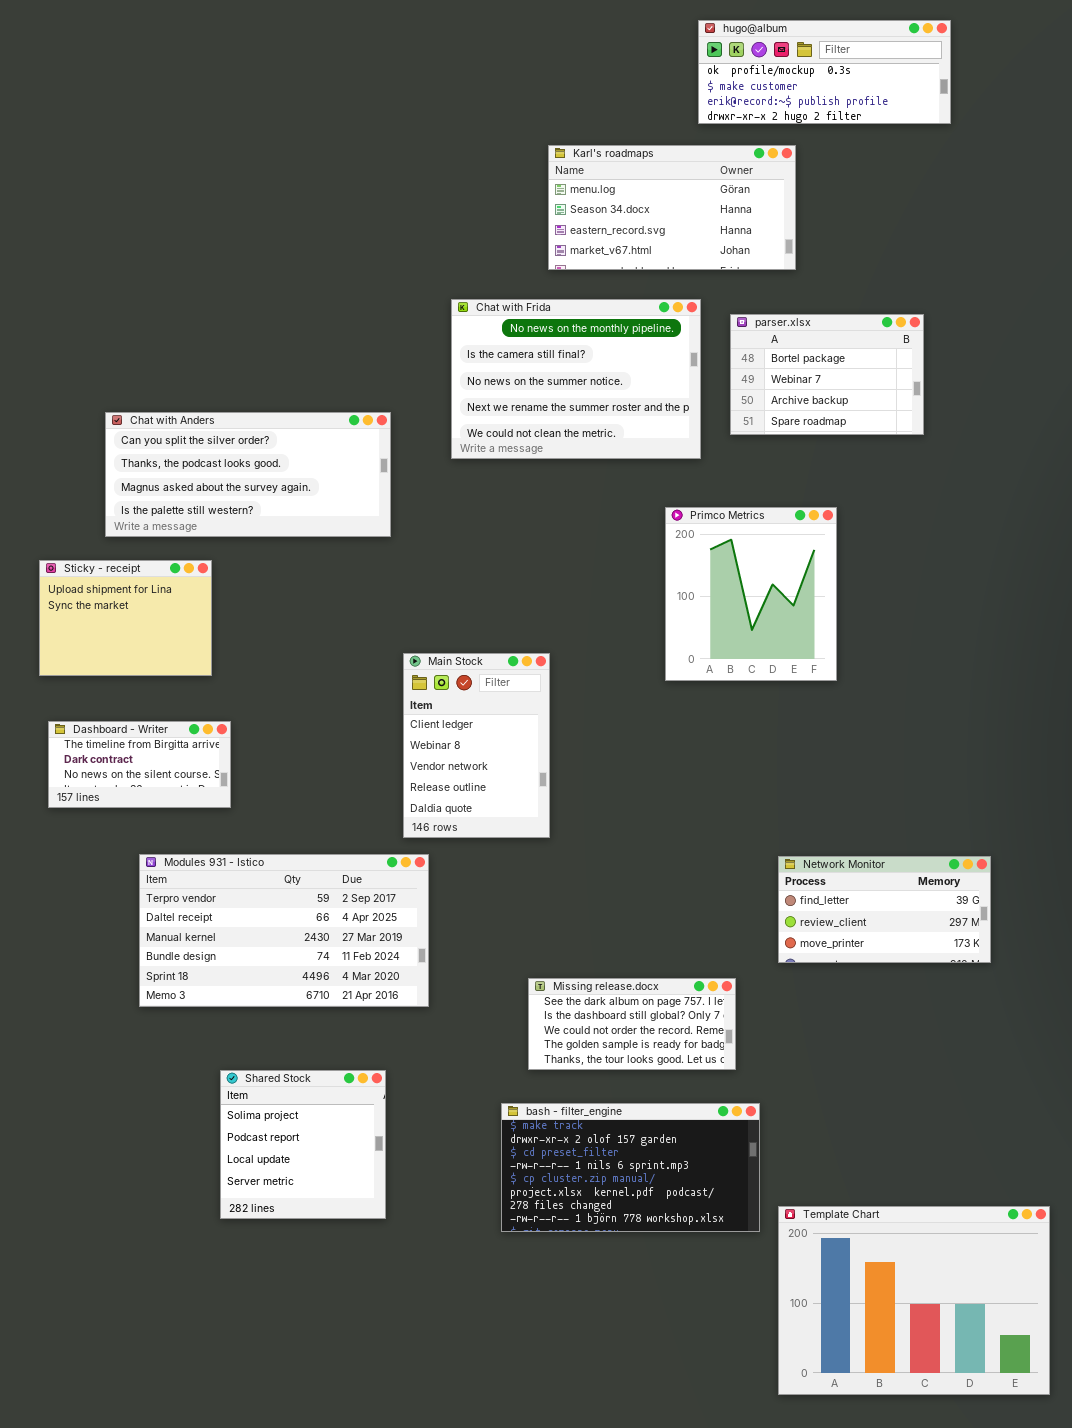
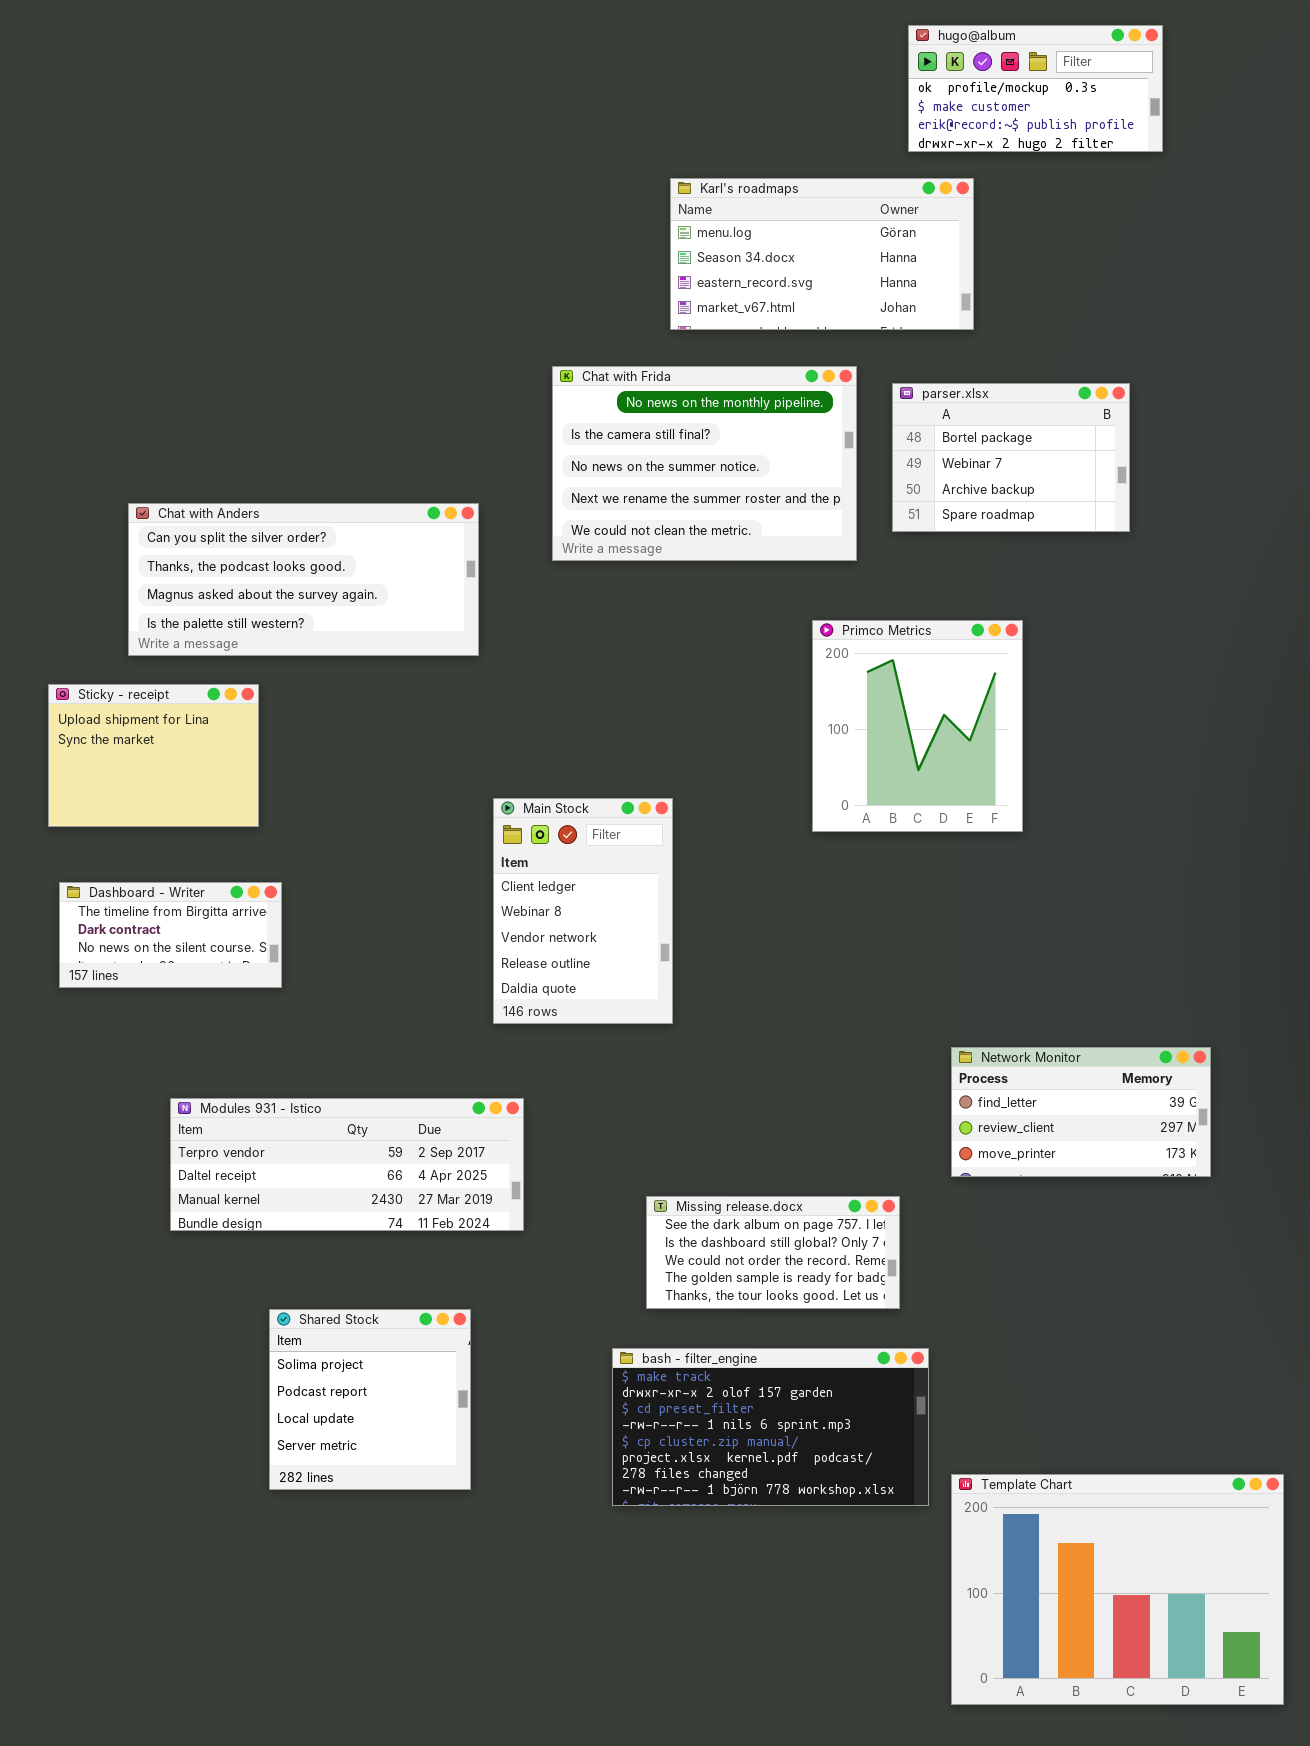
hugo@album: [698,20,951,124] -> [908,25,1163,152], resized
Modules 931 - Istico: [139,854,429,1007] -> [170,1098,524,1231], resized

